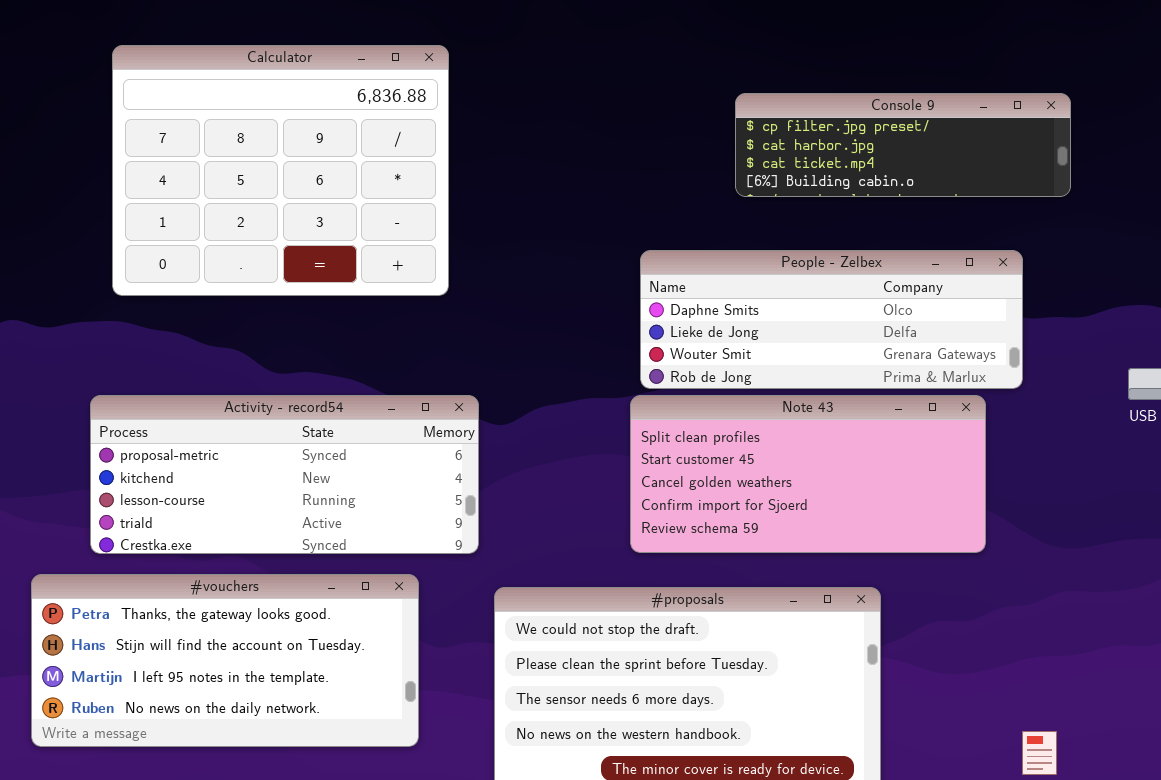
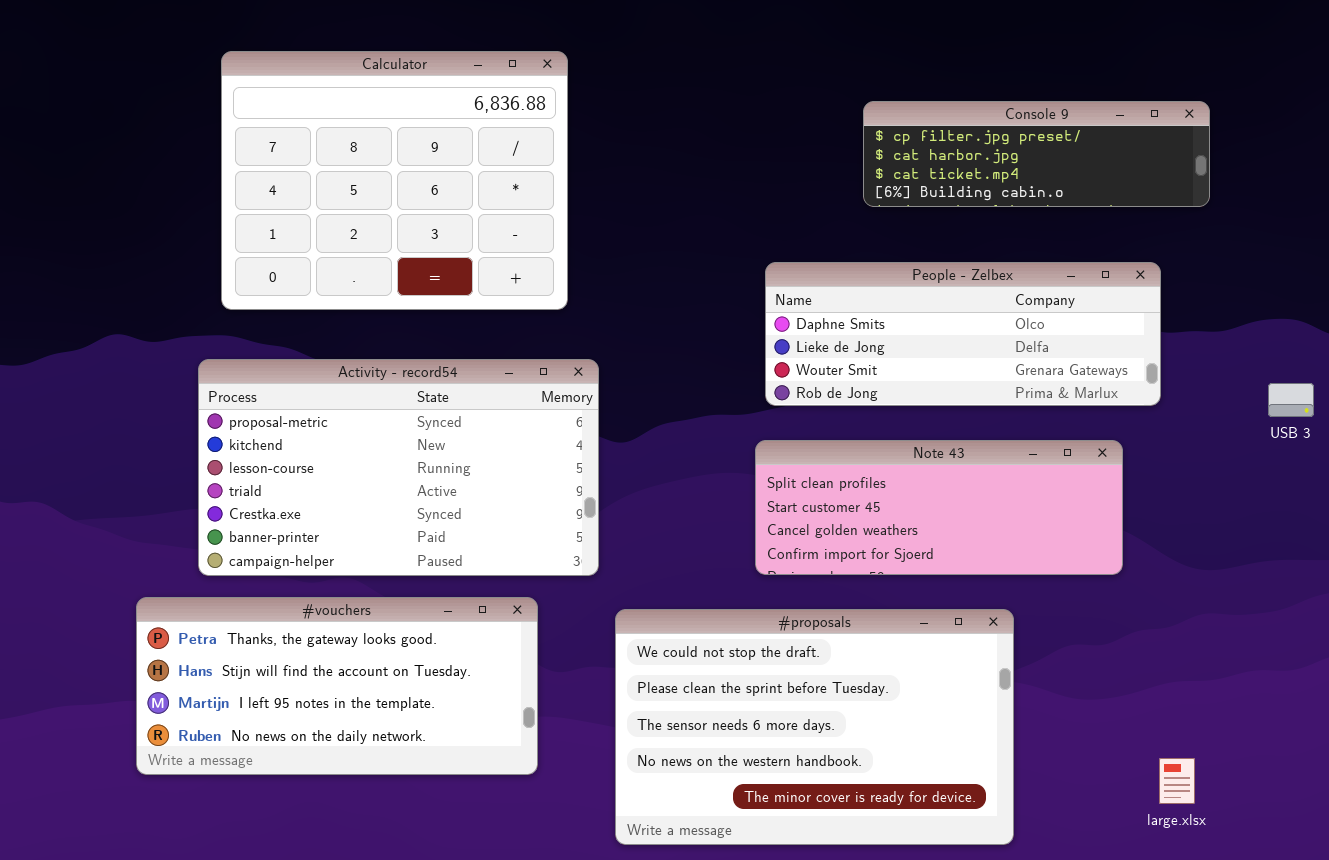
Activity - record54: [90,395,479,554] -> [198,359,599,576], resized
Note 43: [630,395,986,553] -> [755,440,1123,575], resized

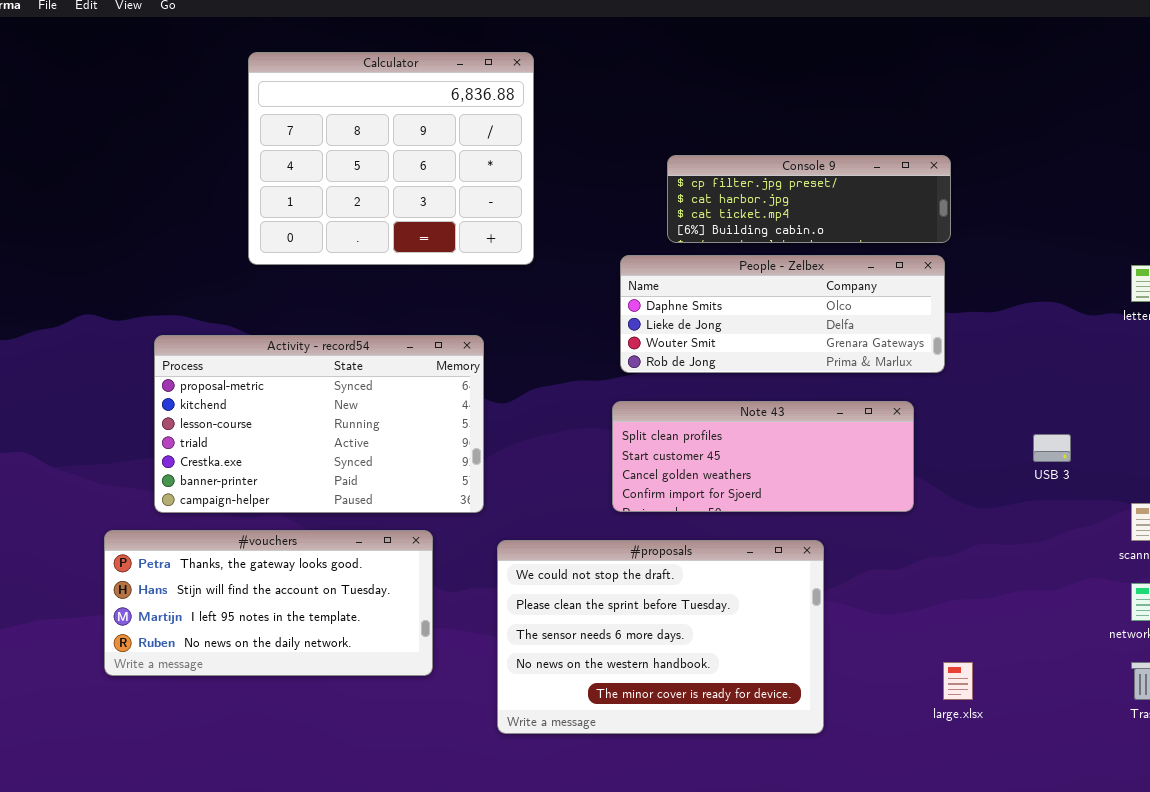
Calculator: [221,51,568,310] -> [248,52,534,265], moved
Console 9: [863,101,1210,207] -> [667,155,951,243], moved
USB 3: [1268,383,1314,417] -> [1033,434,1071,462], moved

